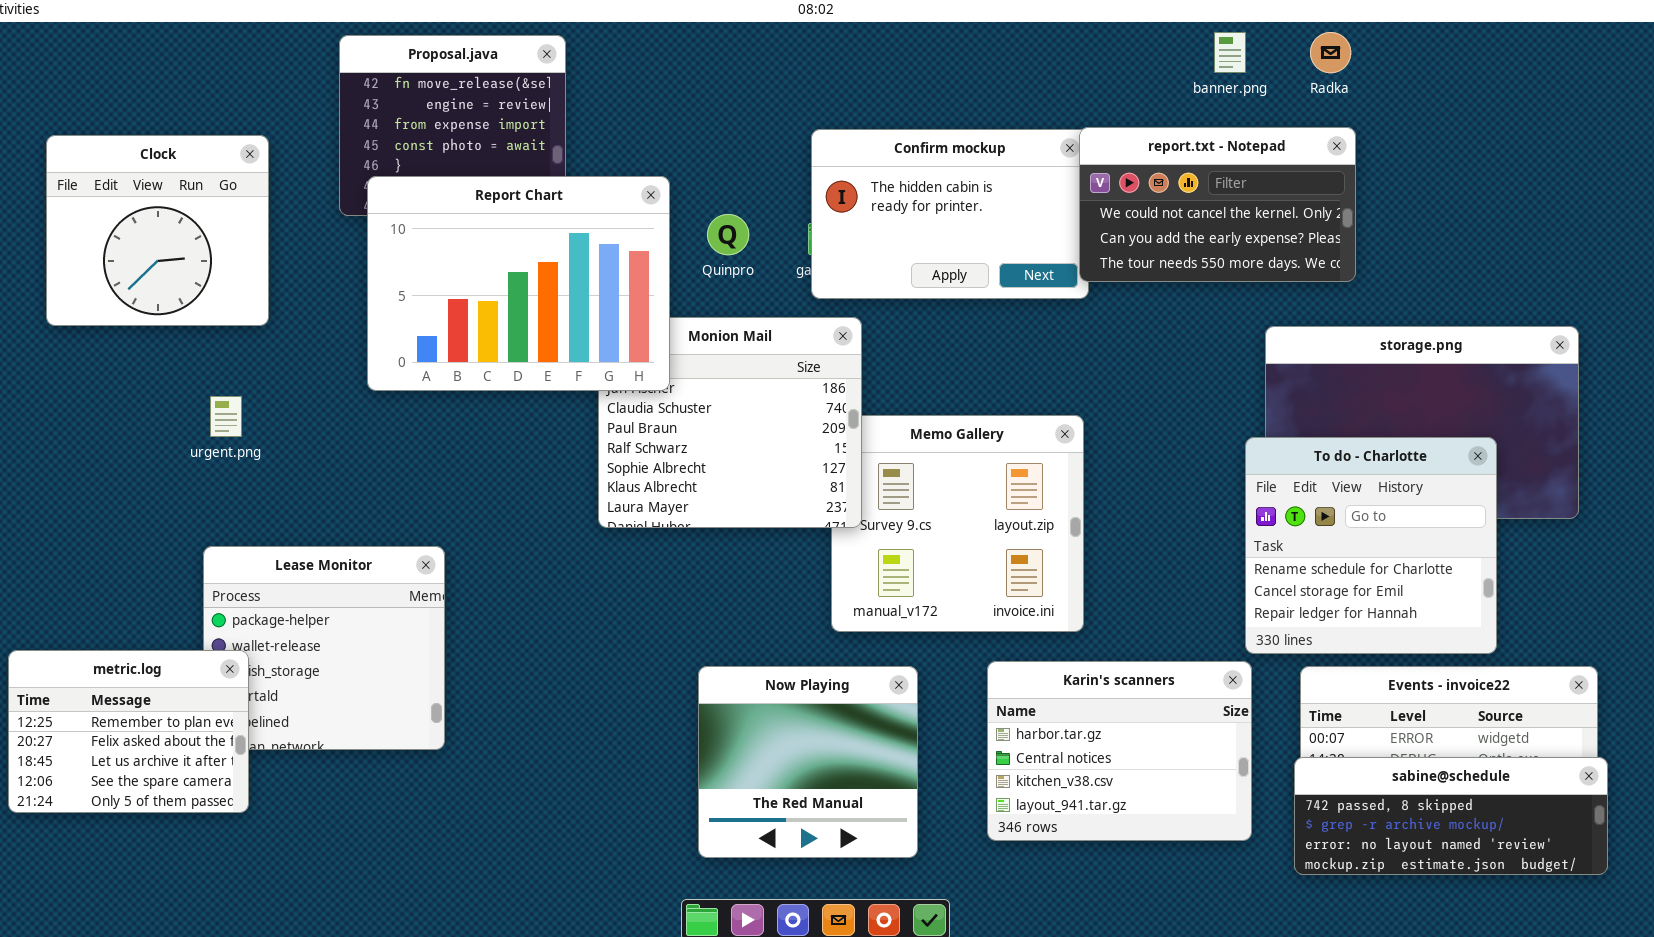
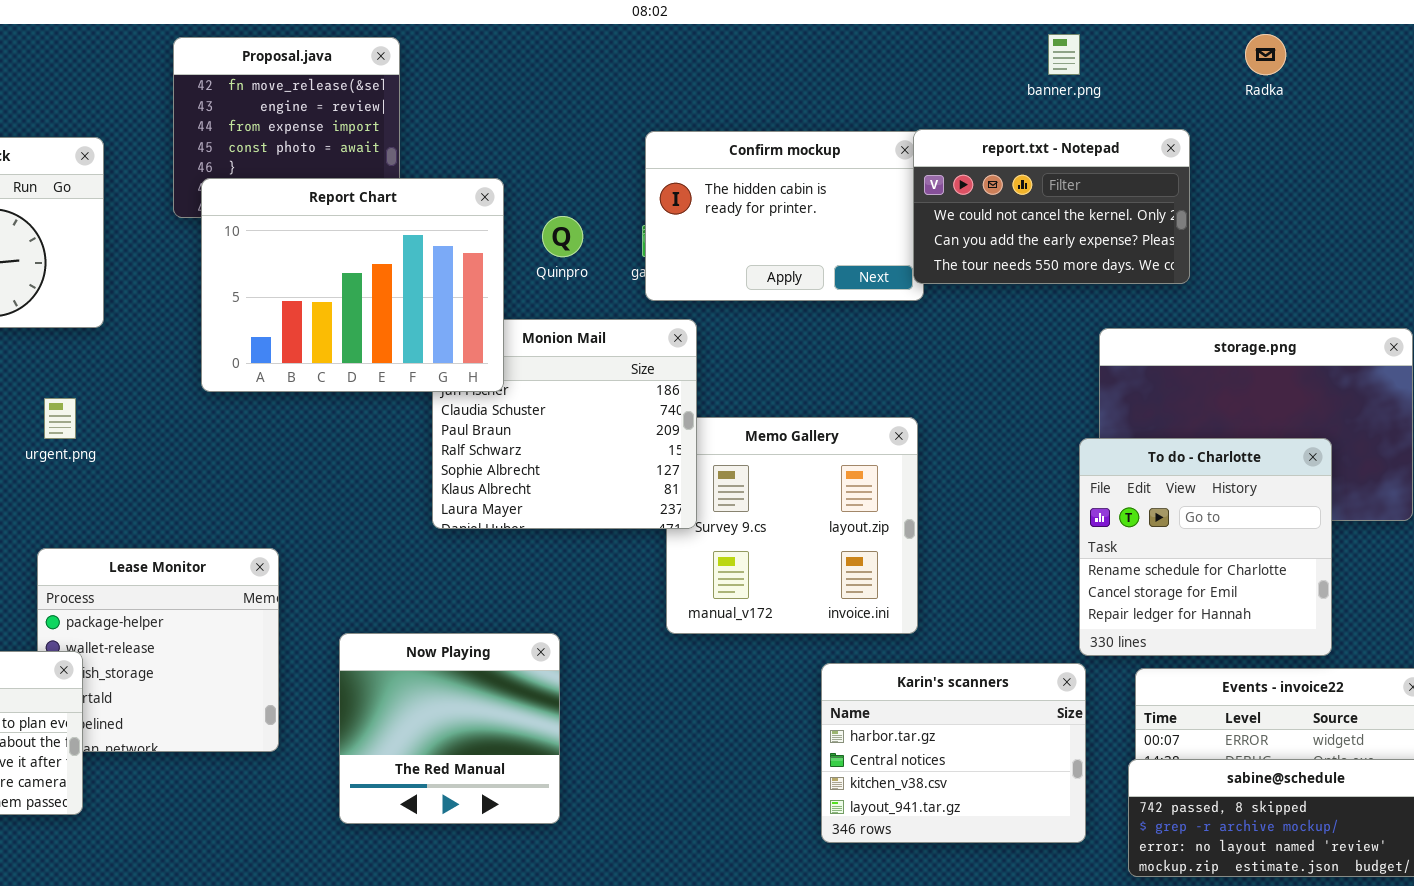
Radka: [1310,32,1351,73] -> [1245,34,1286,75], moved
Now Playing: [698,666,918,858] -> [339,633,560,824], moved

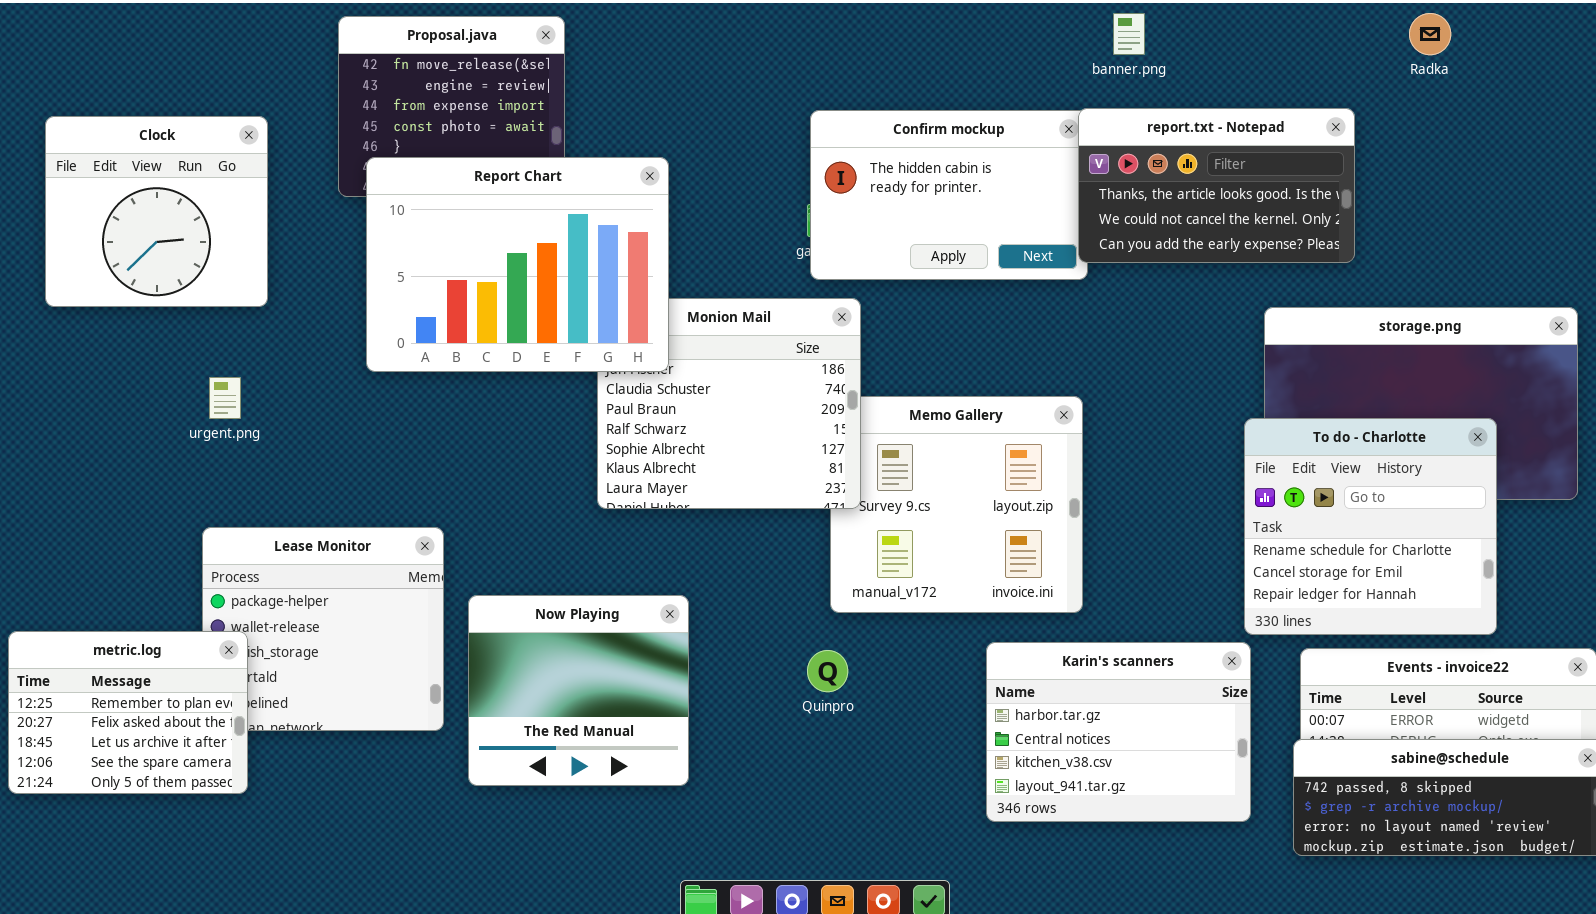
banner.png: [1048,34,1080,75] -> [1113,13,1145,55], moved
report.txt - Notepad: [913,129,1190,284] -> [1078,108,1355,263], scrolled up 1 row
Quinpro: [542,216,583,257] -> [807,650,848,692], moved
Now Playing: [339,633,560,824] -> [468,595,689,786], moved

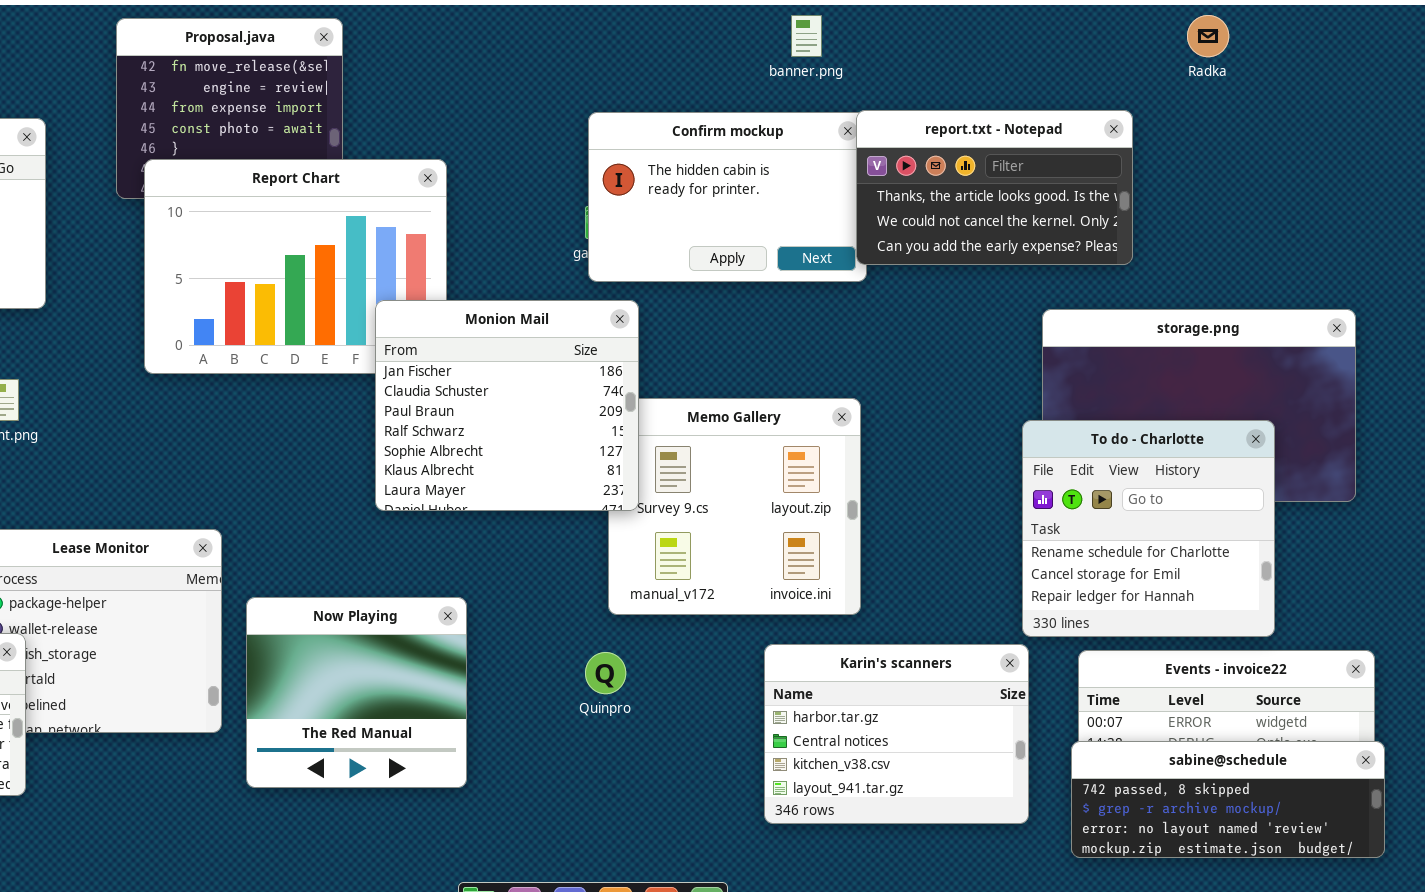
banner.png: [1113,13,1145,55] -> [791,15,822,57], moved
Monion Mail: [597,298,861,509] -> [375,300,639,511], raised

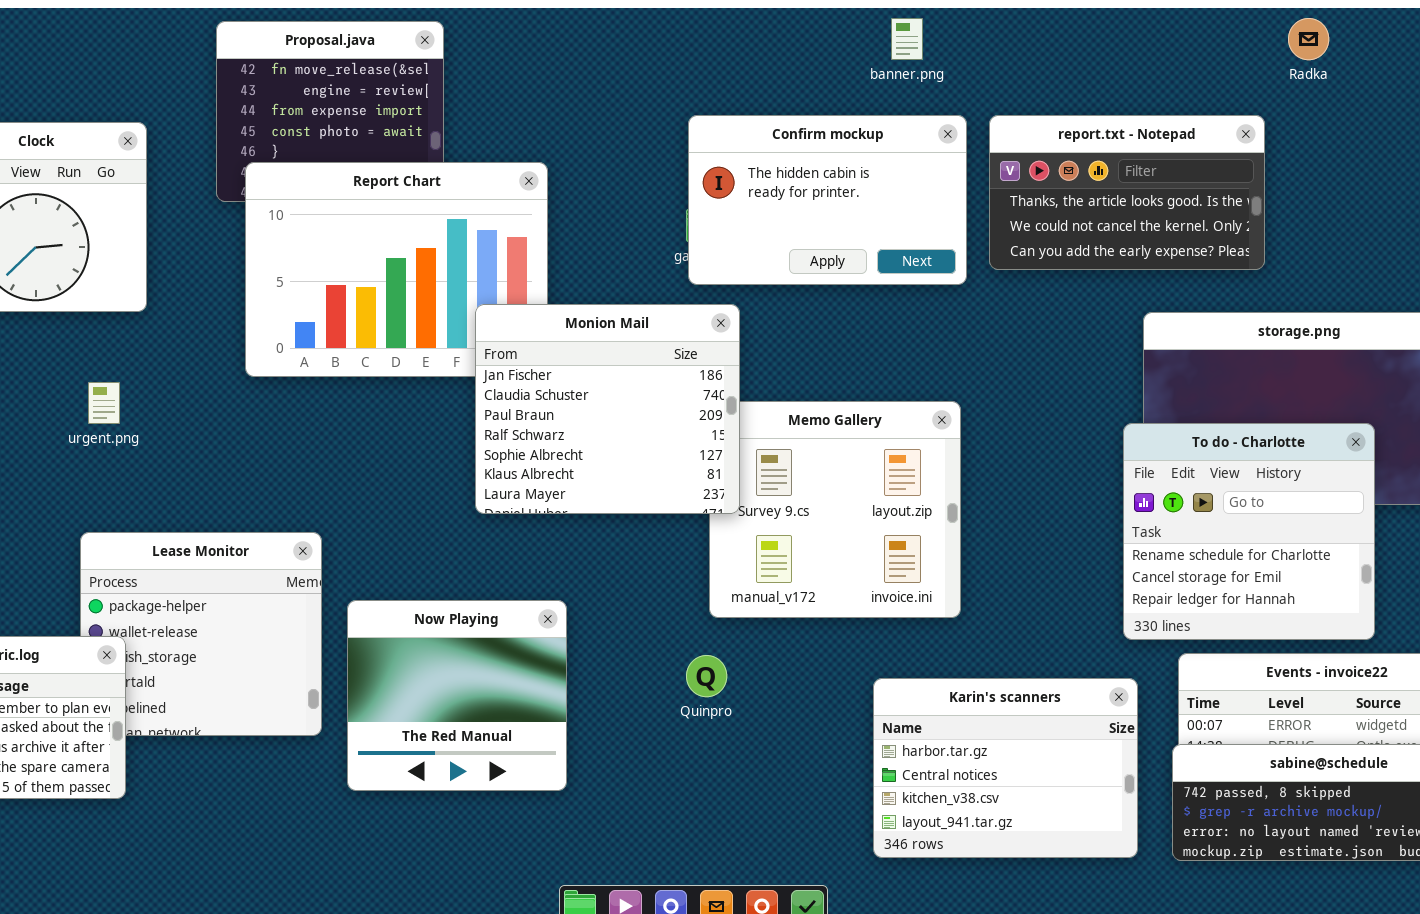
report.txt - Notepad: [856,110,1133,265] -> [989,115,1265,270], moved
Karin's scanners: [764,644,1029,824] -> [873,678,1138,858], moved

